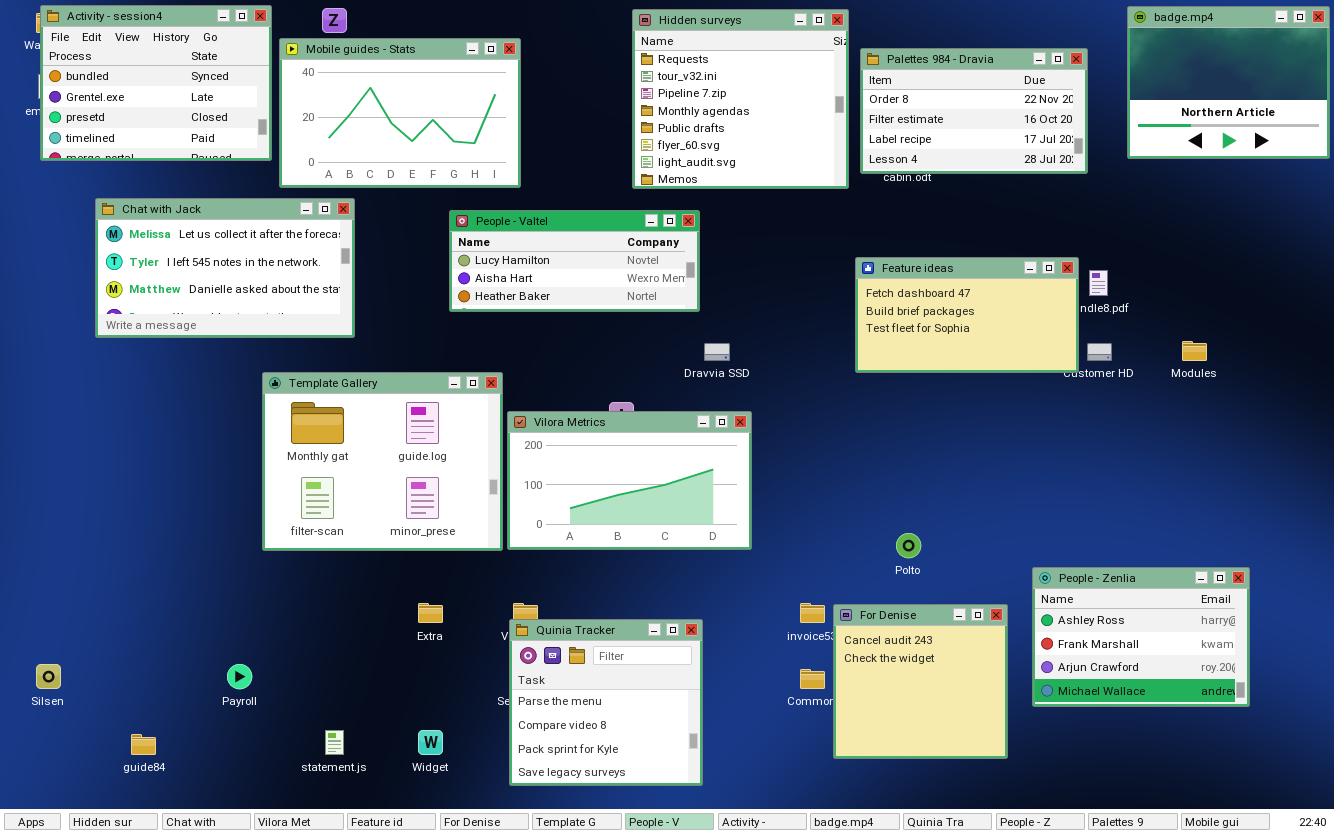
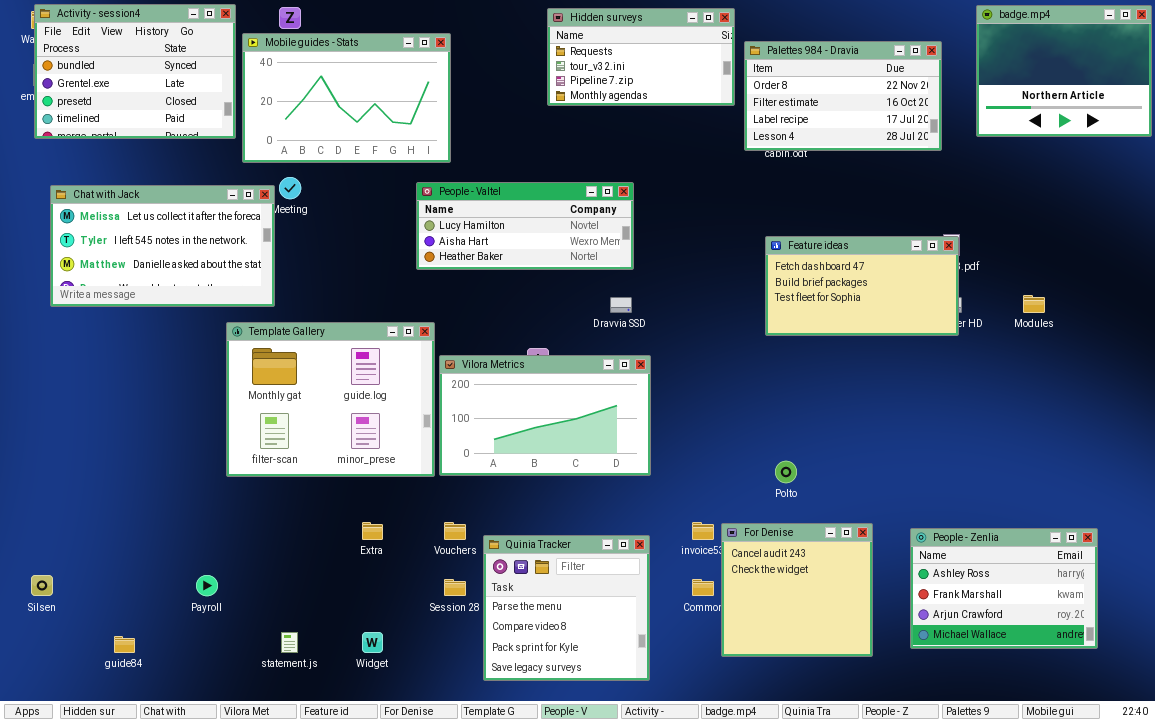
Hidden surveys: [632,9,849,189] -> [547,8,735,106], resized
Chat with Jack: [95,198,355,338] -> [50,185,275,307], moved
People - Valtel: [449,210,700,312] -> [416,182,634,270], moved
Feature ideas: [855,257,1079,373] -> [765,236,959,336], moved
People - Zenlia: [1032,567,1250,707] -> [910,528,1098,649], moved
Quinia Tracker: [509,619,703,786] -> [483,535,650,681], moved

